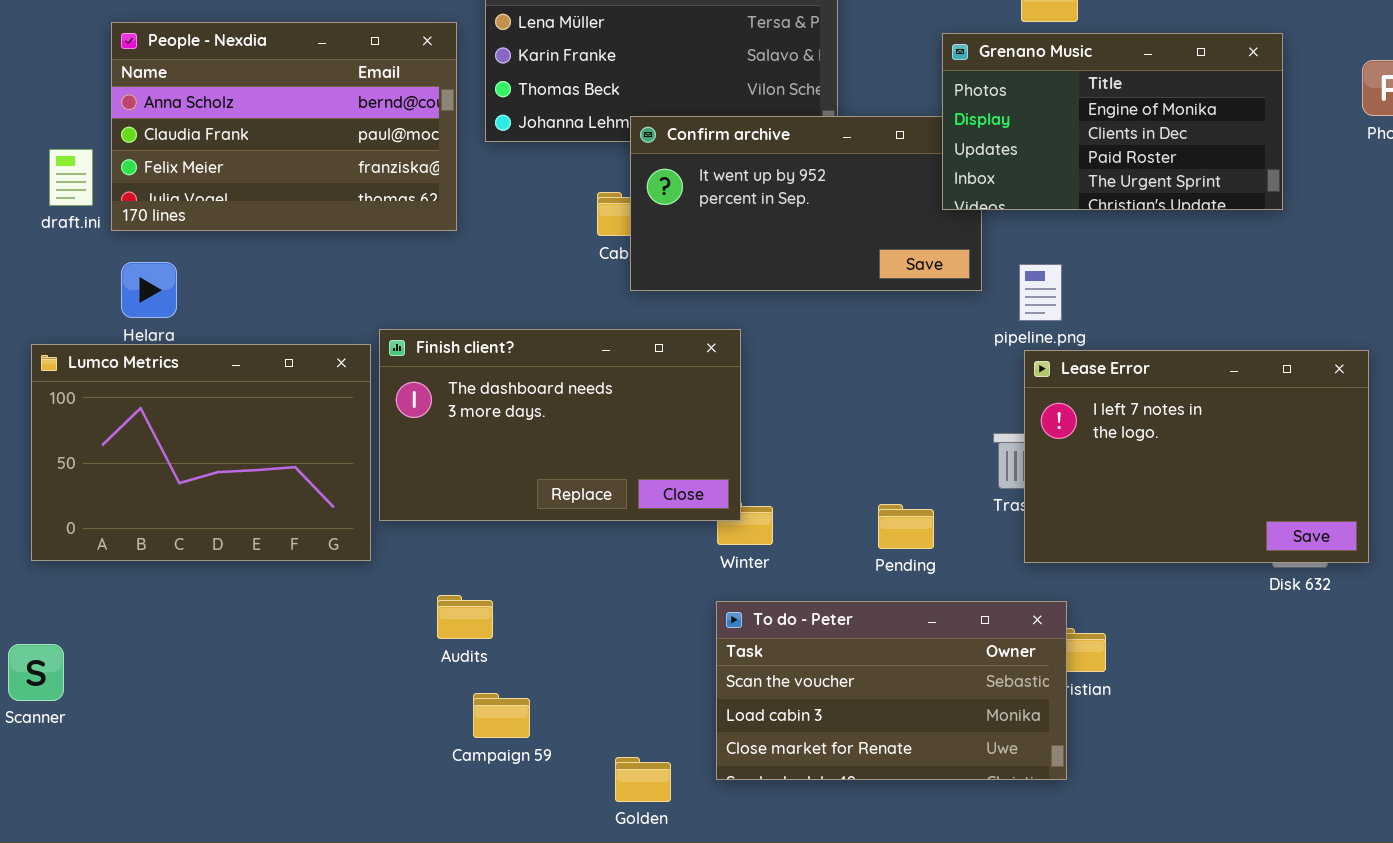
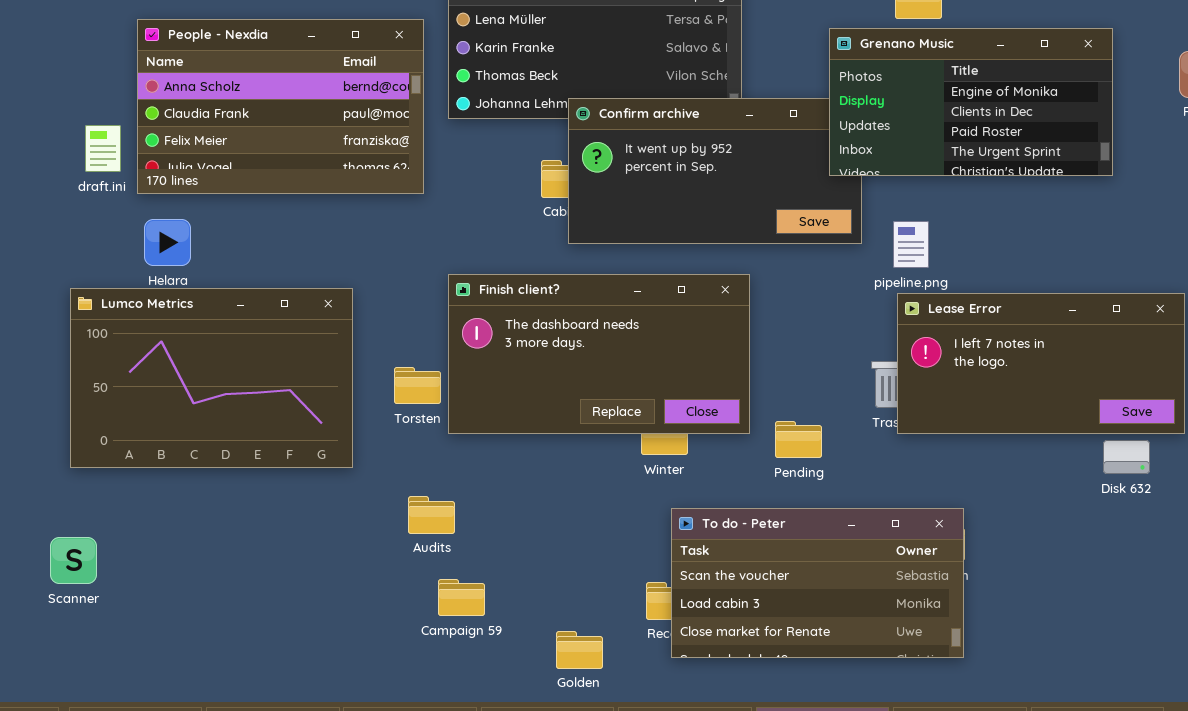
Finish client?: [379,329,741,521] -> [448,274,750,434], moved
Lease Error: [1024,350,1369,563] -> [897,293,1185,434], resized
To do - Peter: [716,601,1067,780] -> [671,508,964,658], moved

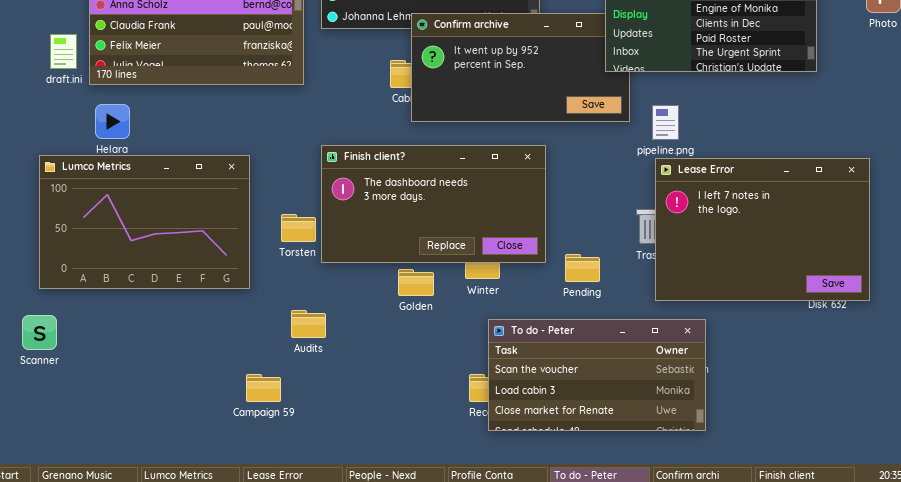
Lease Error: [897,293,1185,434] -> [655,158,870,301], resized
Scanner: [50,537,97,584] -> [22,315,57,350], moved
Campaign 59: [438,579,485,616] -> [246,374,281,402], moved
Golden: [556,631,603,669] -> [398,269,434,296], moved

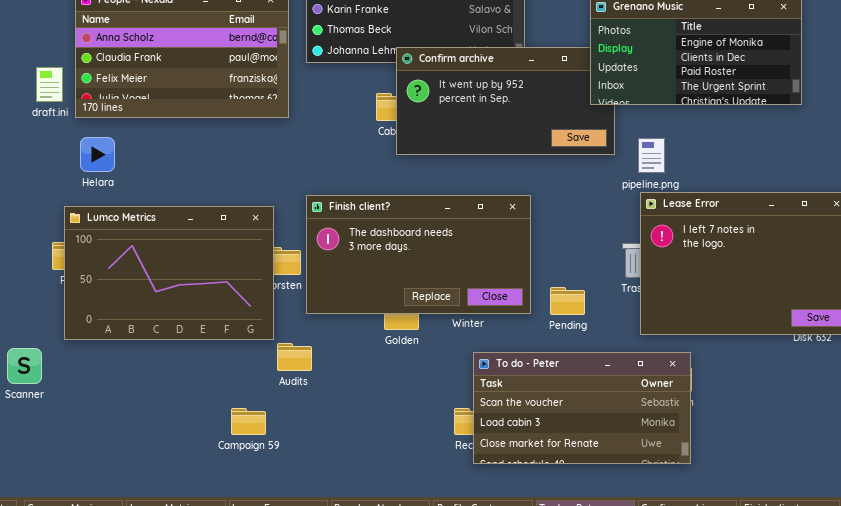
Finish client?: [321,145,546,263] -> [306,195,531,314], moved
Lumco Metrics: [39,155,250,289] -> [64,206,274,340], moved

